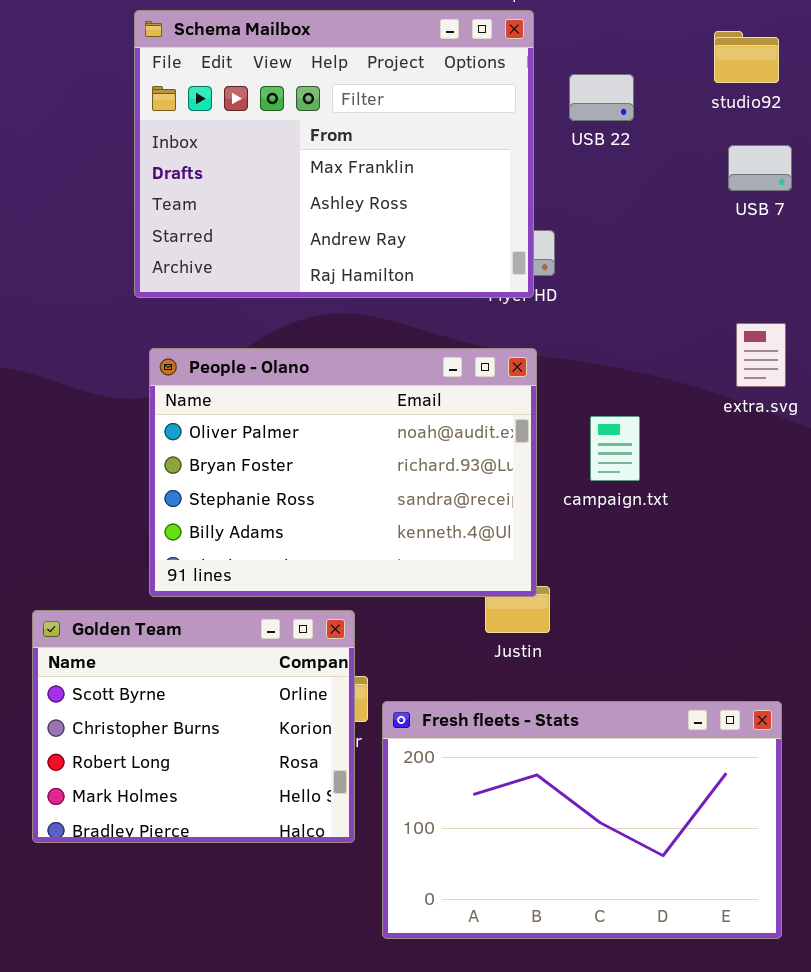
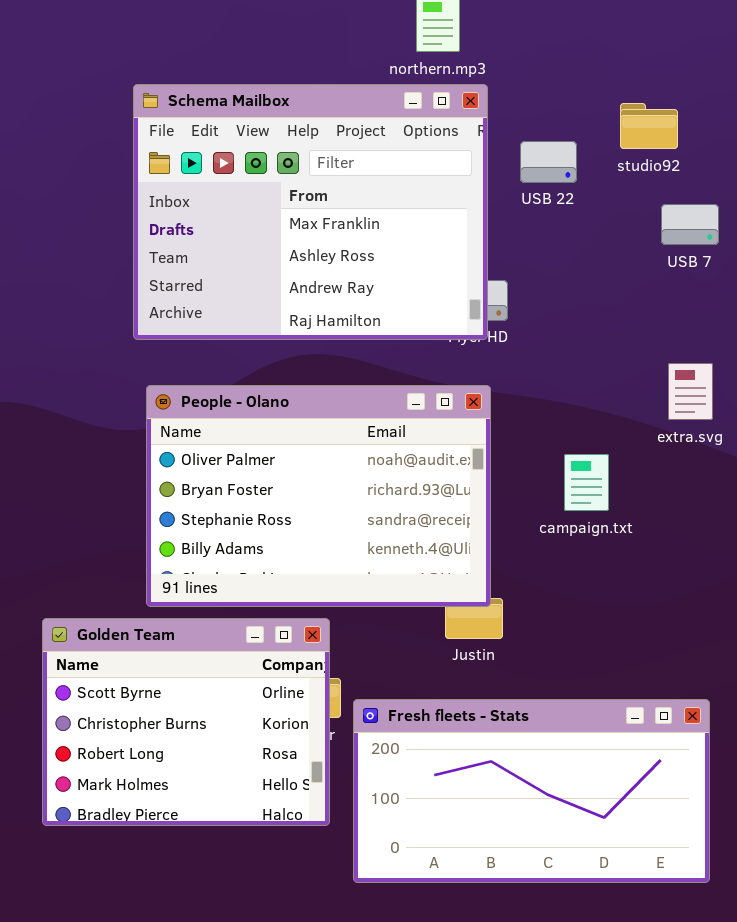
studio92: [714,31,779,83] -> [620,103,678,149], moved
campaign.txt: [590,416,640,481] -> [564,454,609,511], moved
Fresh fleets - Stats: [382,701,782,939] -> [353,699,710,883], resized

